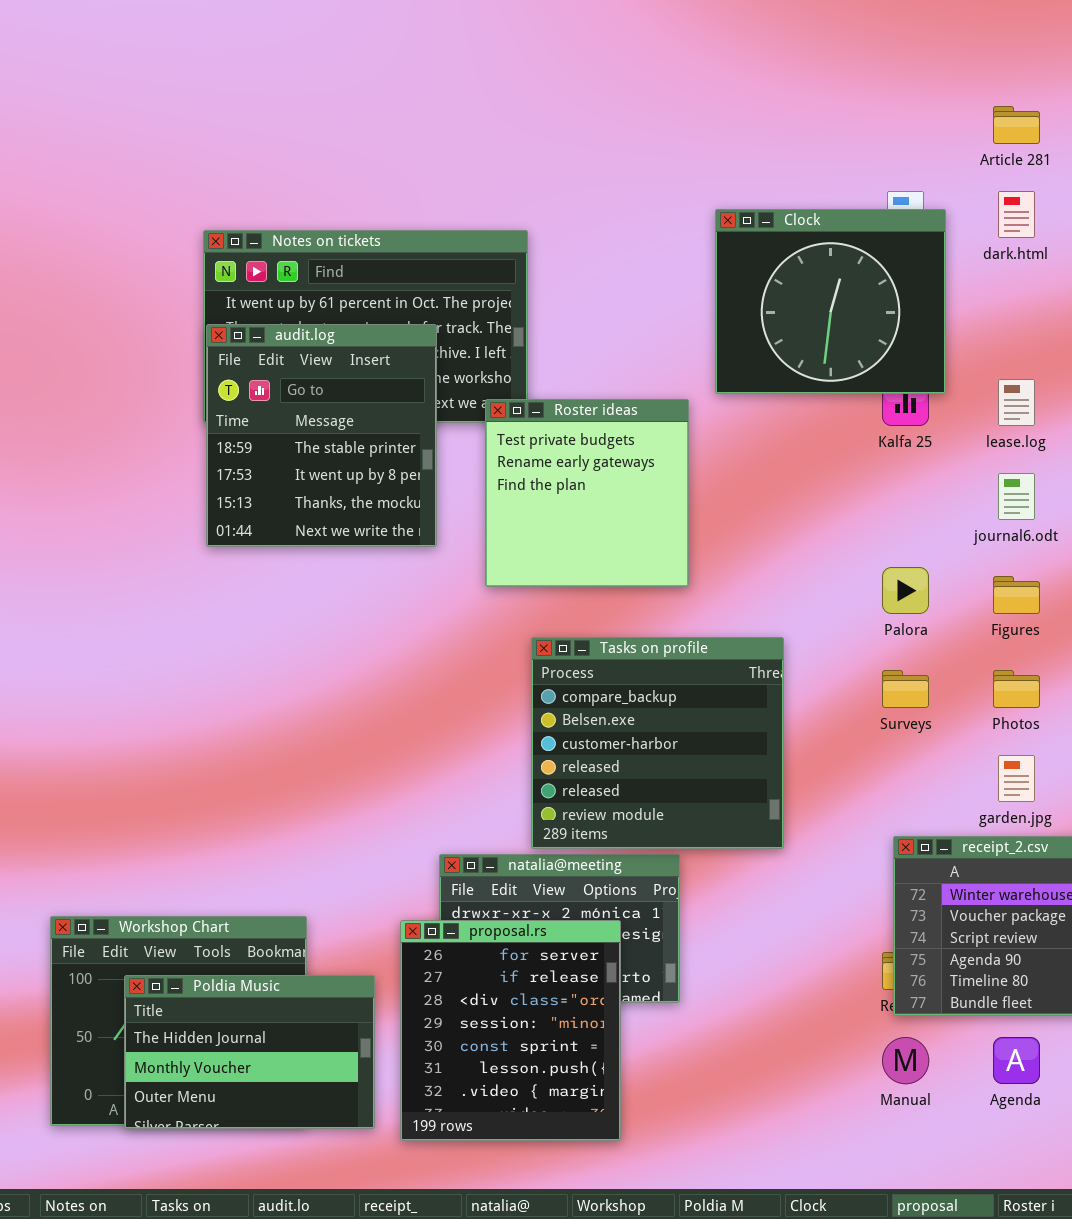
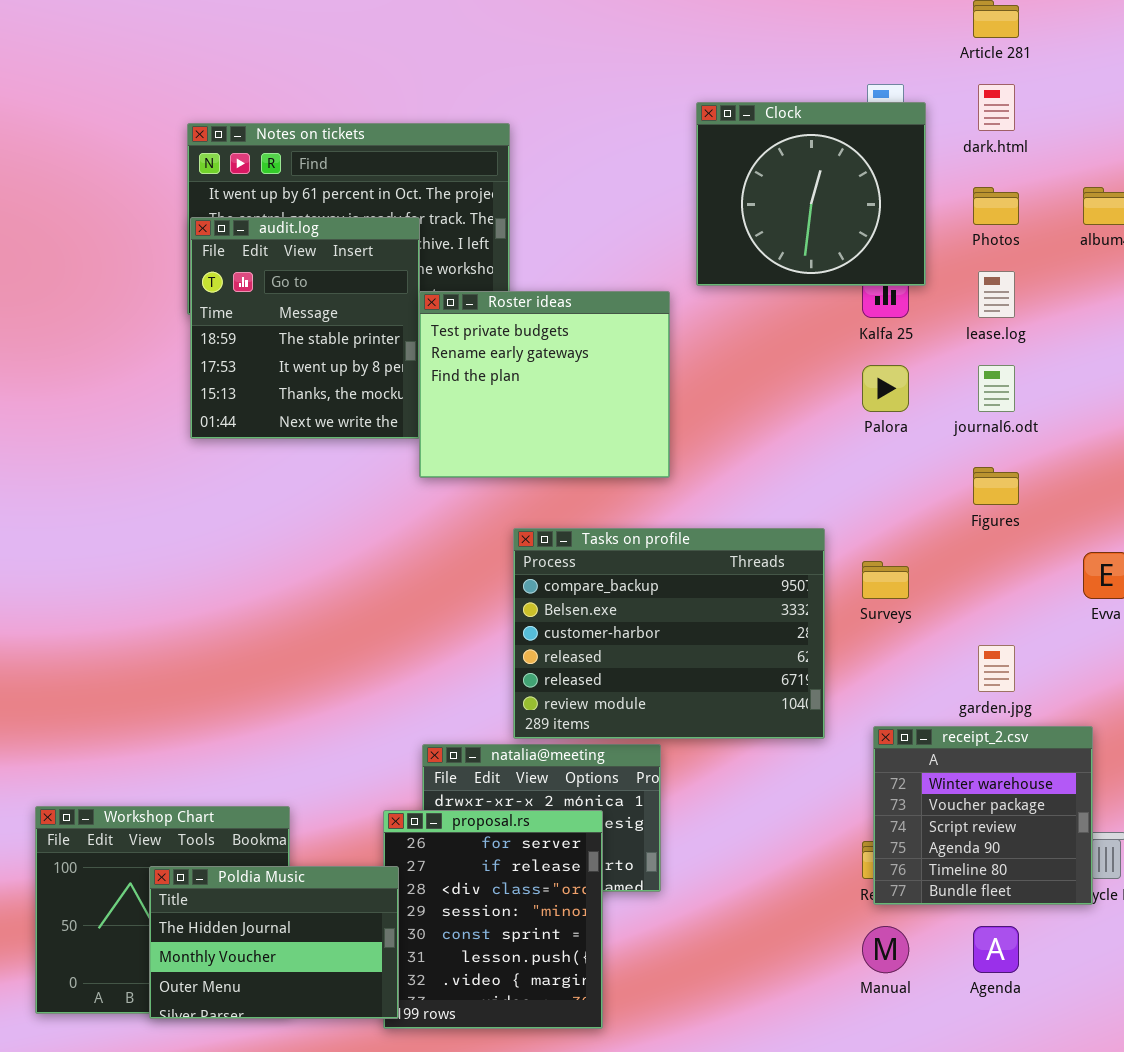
Roster ideas: [485,399,689,587] -> [419,291,670,478], resized
Palora: [882,567,929,614] -> [862,365,909,412], moved
Tasks on profile: [531,637,784,849] -> [513,528,825,739], resized
Photos: [993,670,1040,708] -> [973,187,1019,225], moved
Poldia Music: [124,975,375,1129] -> [149,866,399,1019], moved

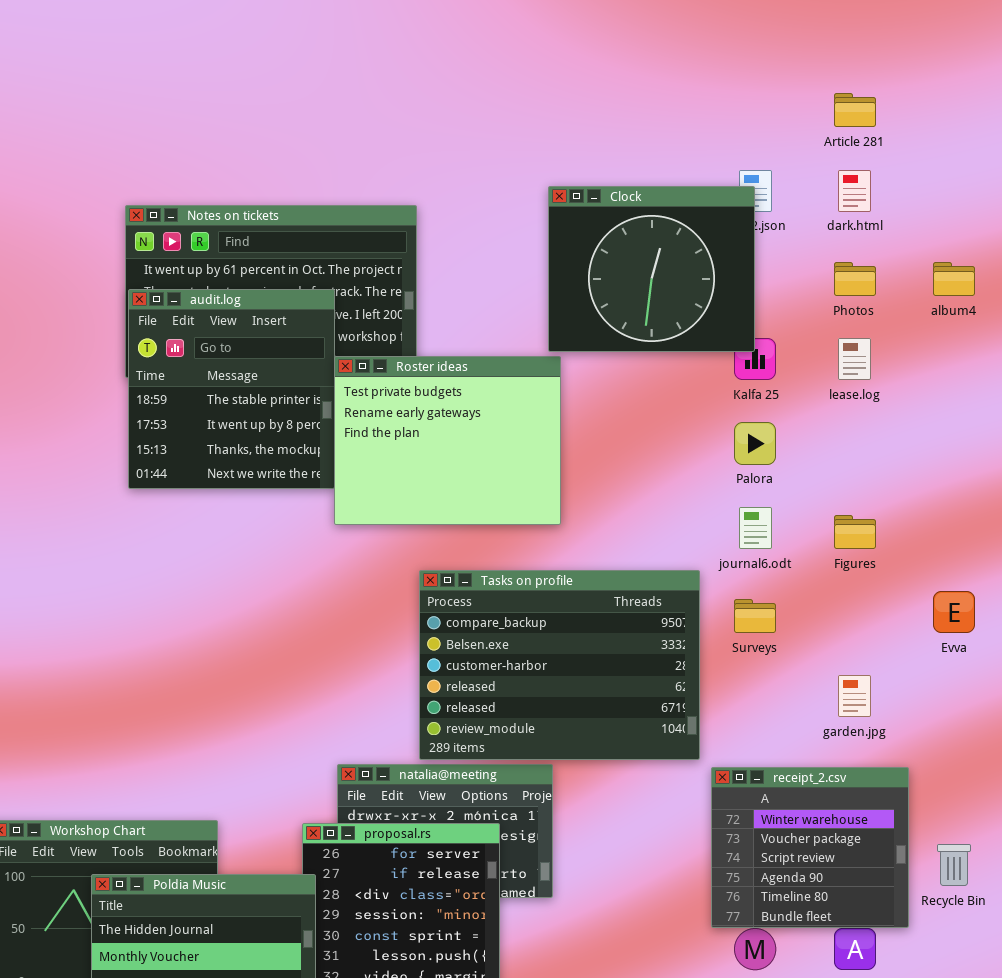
Clock: [696,102,926,286] -> [548,186,755,352], moved
journal6.odt: [978,365,1015,412] -> [739,507,772,549], moved
receipt_2.csv: [873,726,1093,905] -> [711,767,909,928], moved

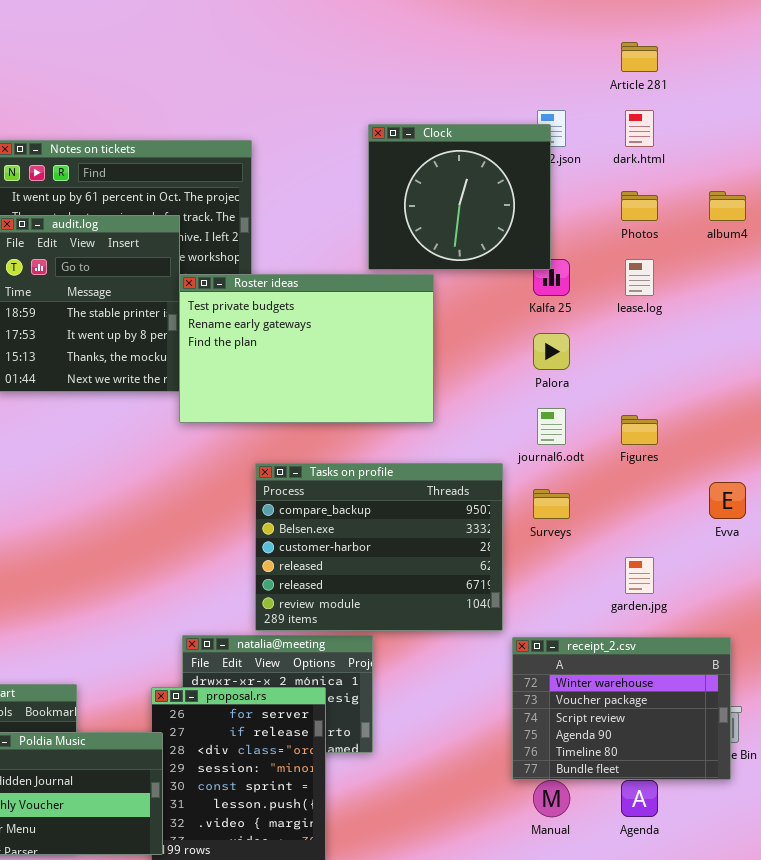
Roster ideas: [334,356,561,525] -> [179,274,434,423], resized
receipt_2.csv: [711,767,909,928] -> [512,637,731,780], resized

